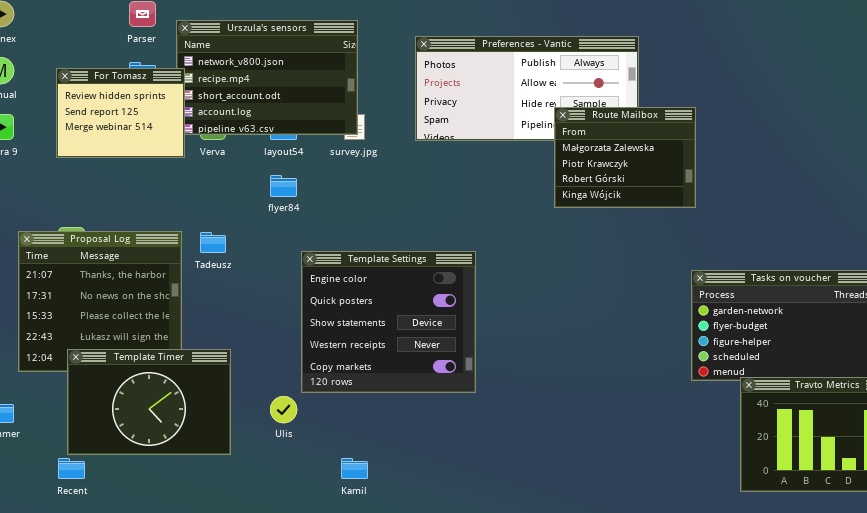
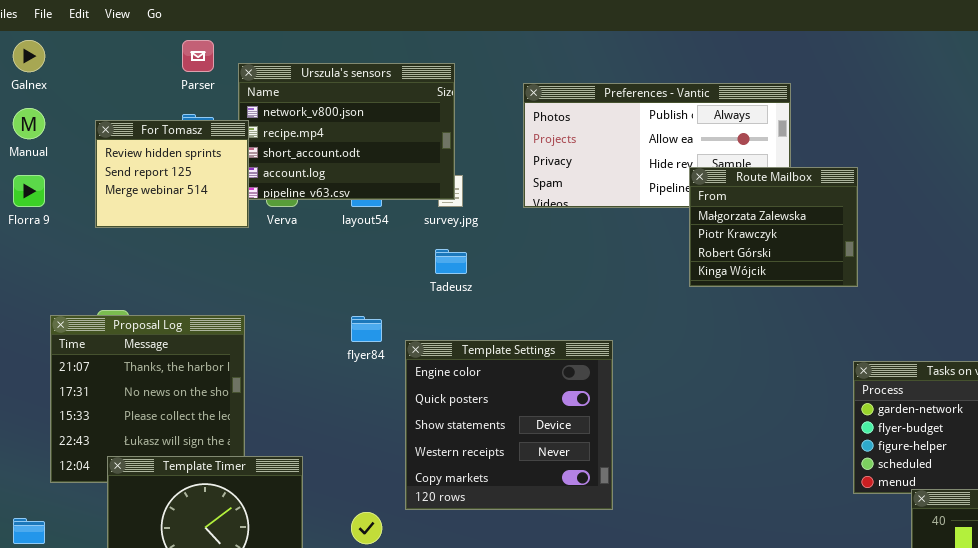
flyer84: [270,175,297,197] -> [351,316,382,342], moved
Tadeusz: [200,232,226,253] -> [435,249,467,274], moved
Template Settings: [301,251,476,393] -> [405,340,613,510], moved

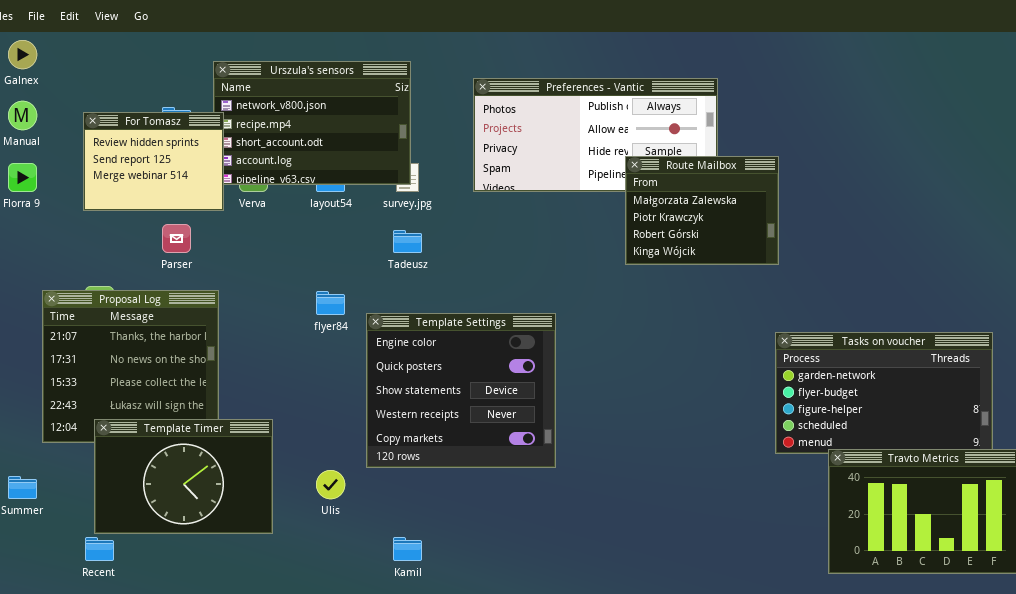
Parser: [182,40,214,72] -> [162,224,191,253], moved

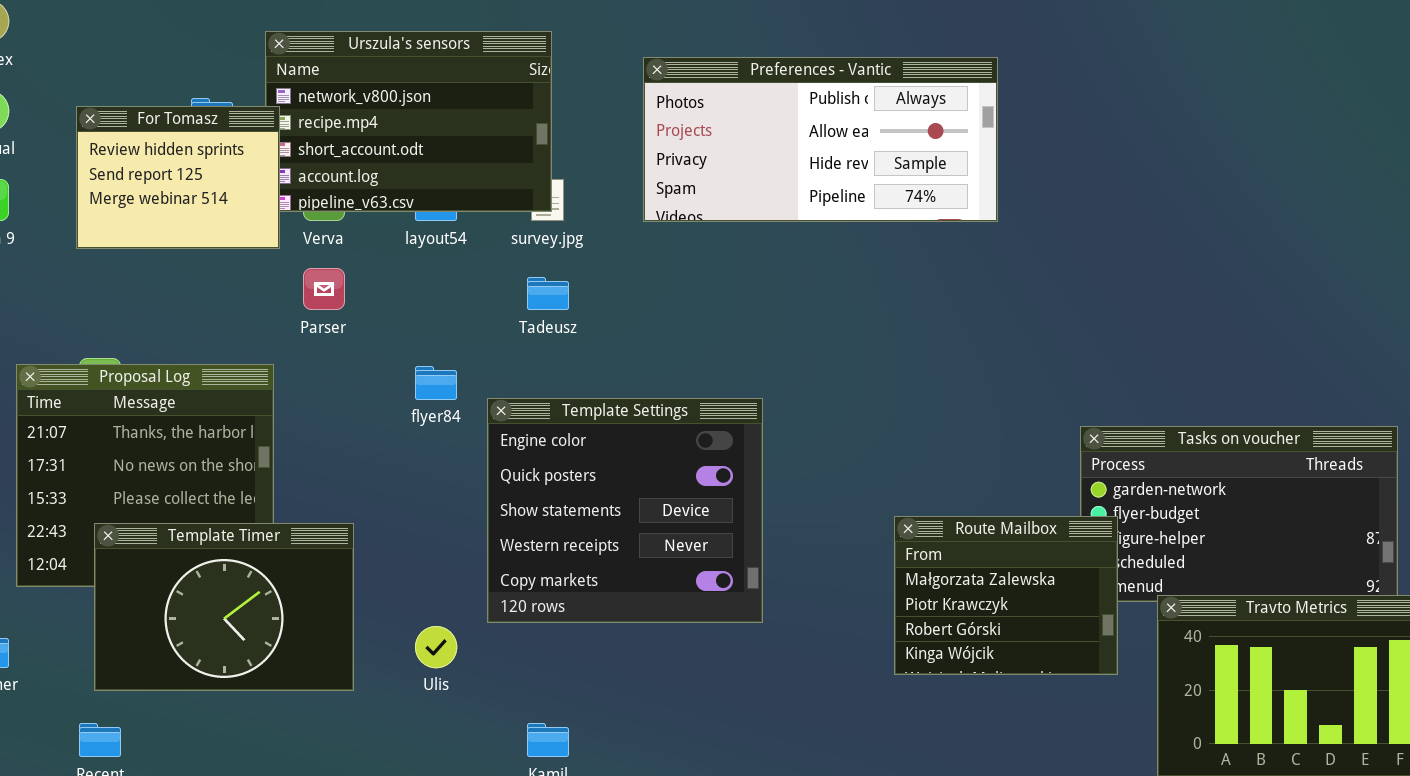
Route Mailbox: [625,156,779,265] -> [894,516,1118,675], moved
Parser: [162,224,191,253] -> [303,268,345,310], moved
Template Timer: [94,419,273,534] -> [94,523,354,691], moved

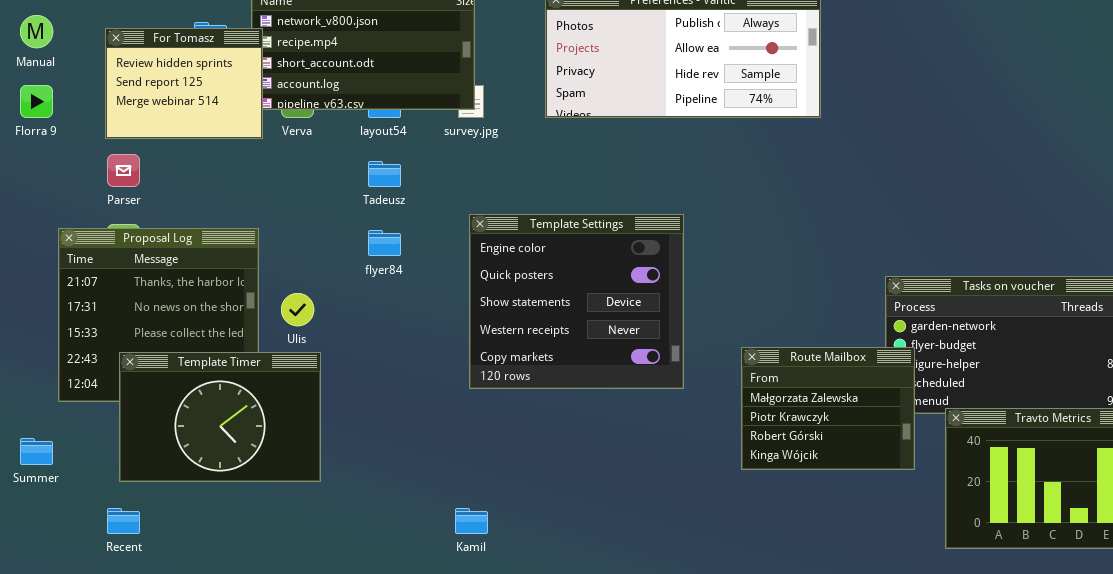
Parser: [303,268,345,310] -> [107,154,140,187], moved
Tadeusz: [527,277,569,310] -> [368,161,401,187], moved
Template Settings: [487,398,763,623] -> [469,214,684,389], moved
Ulis: [415,626,457,668] -> [281,293,314,326], moved

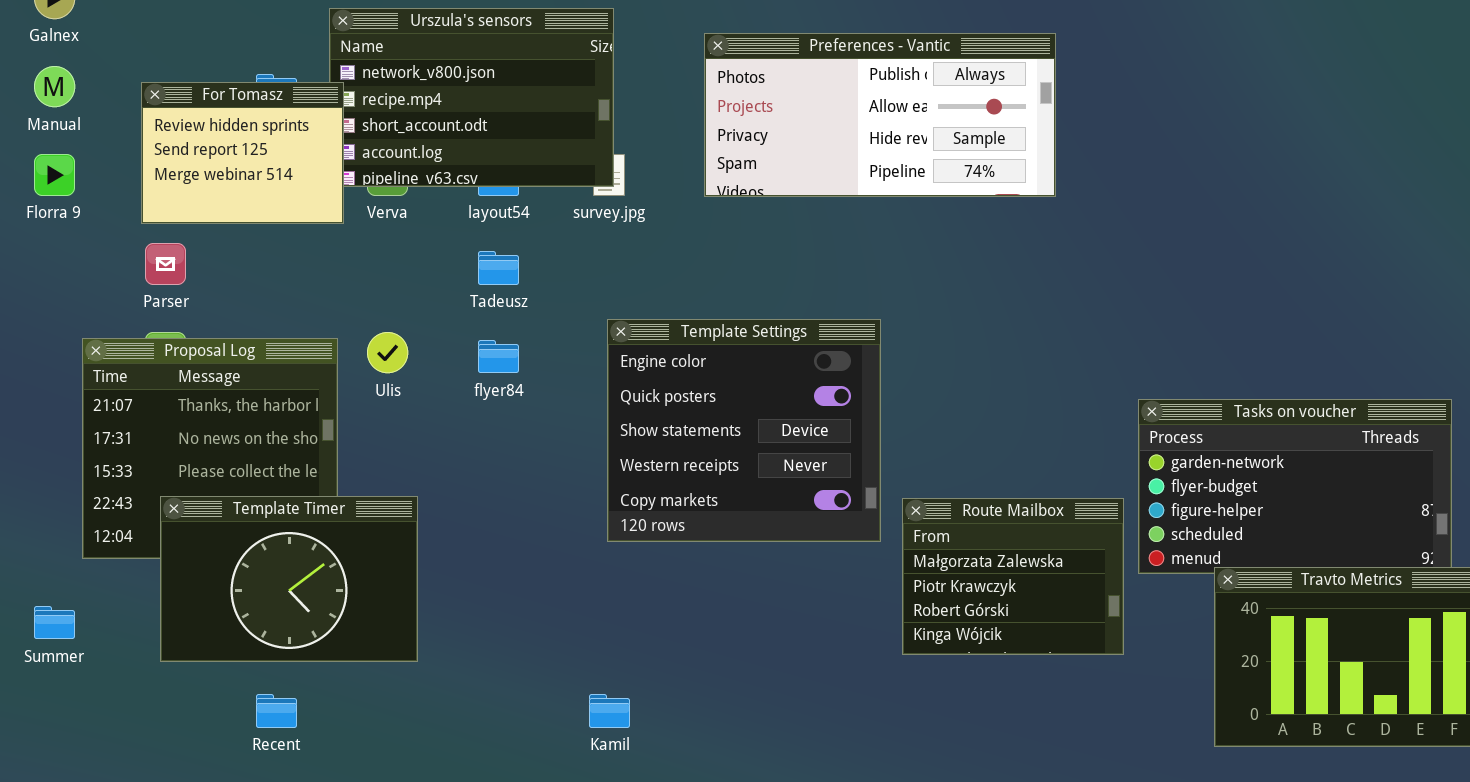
Ulis: [281,293,314,326] -> [367,332,408,373], moved
Route Mailbox: [741,347,915,470] -> [902,498,1124,655], moved
Recent: [107,508,140,534] -> [256,694,297,728], moved

